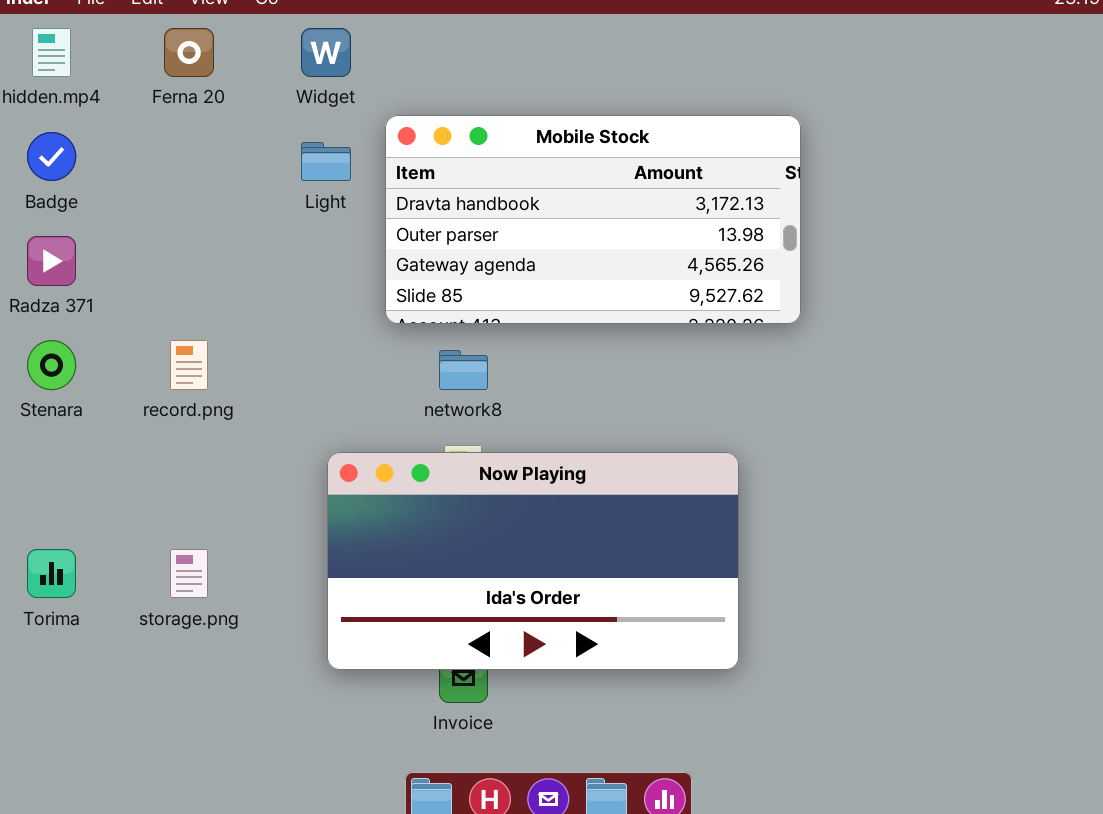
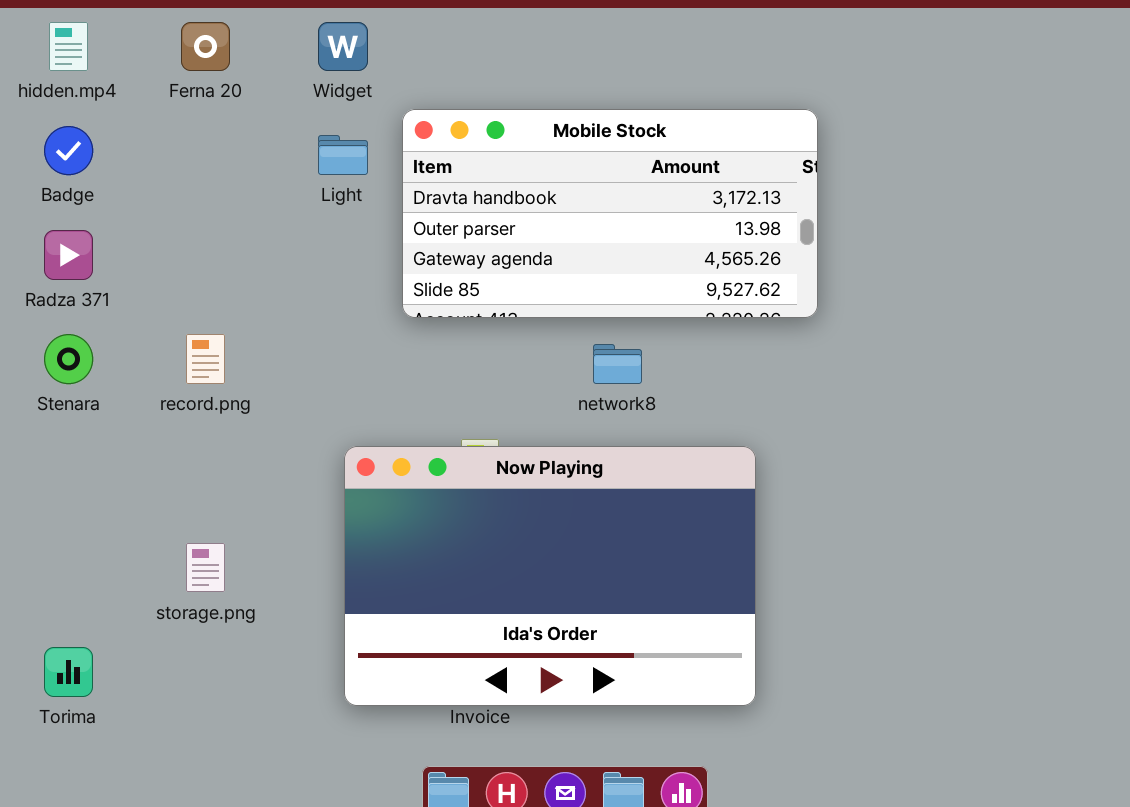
network8: [439,350,488,390] -> [593,344,642,384], moved
Now Playing: [327,452,739,670] -> [344,446,756,706], resized
Torima: [27,549,76,598] -> [44,647,93,697], moved

